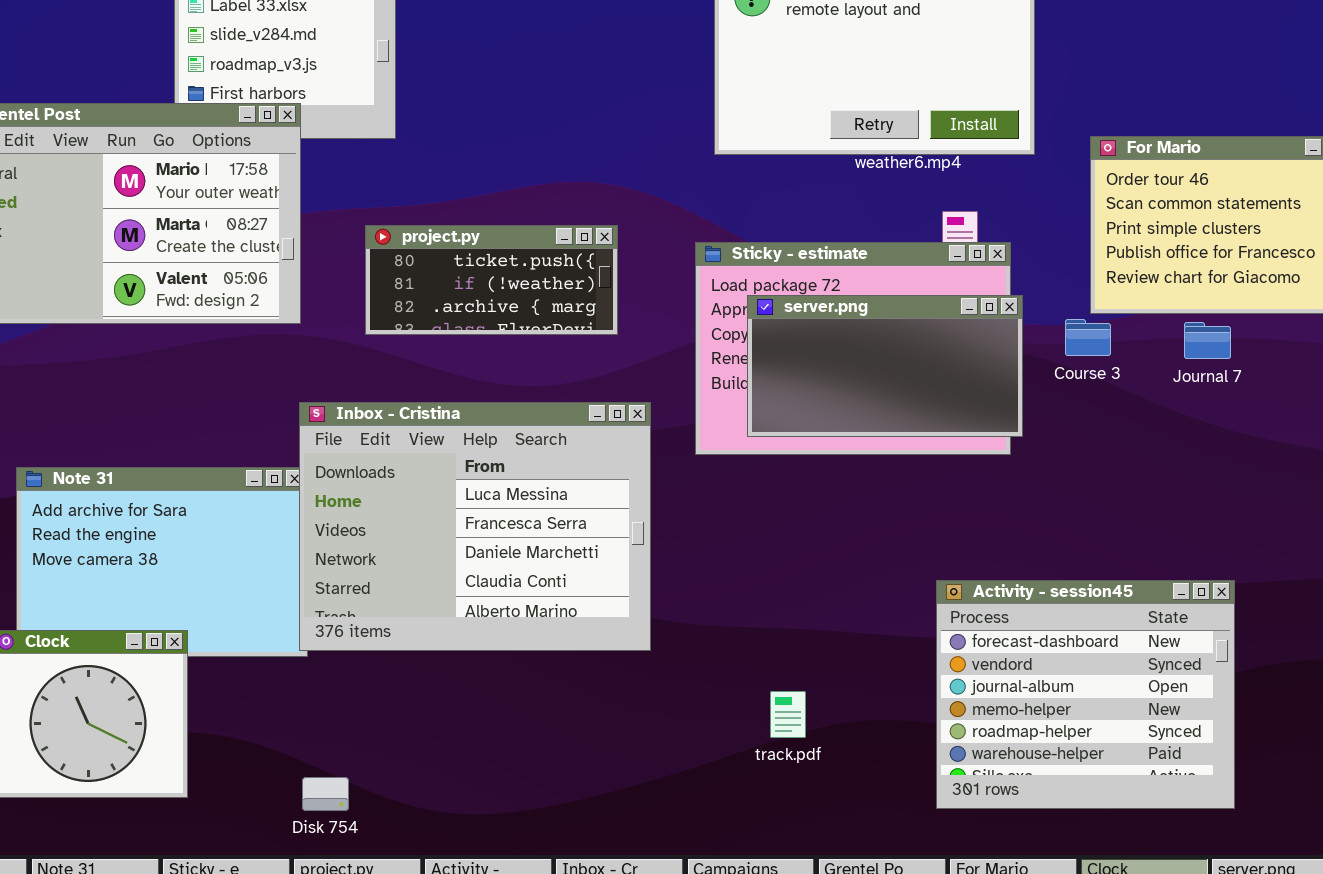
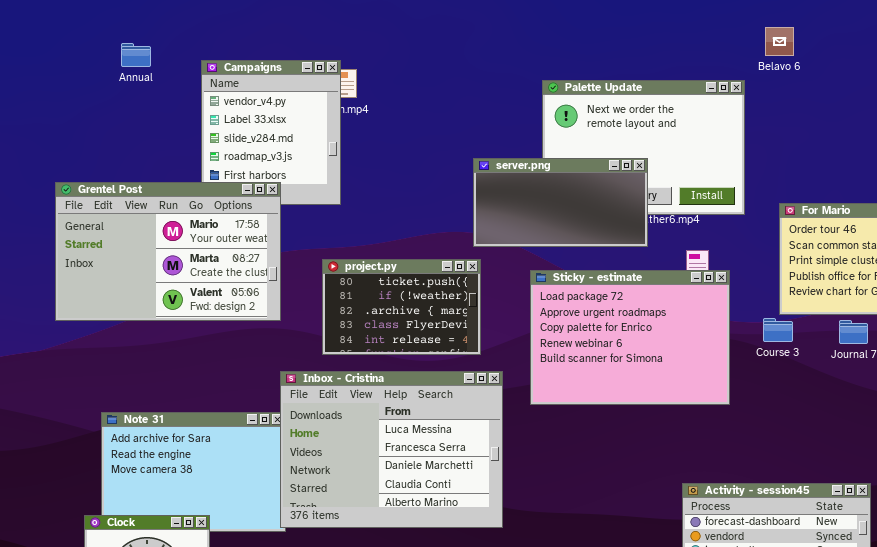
project.py: [365,225,618,335] -> [322,259,481,355], resized
server.png: [747,295,1023,437] -> [473,158,648,247], moved

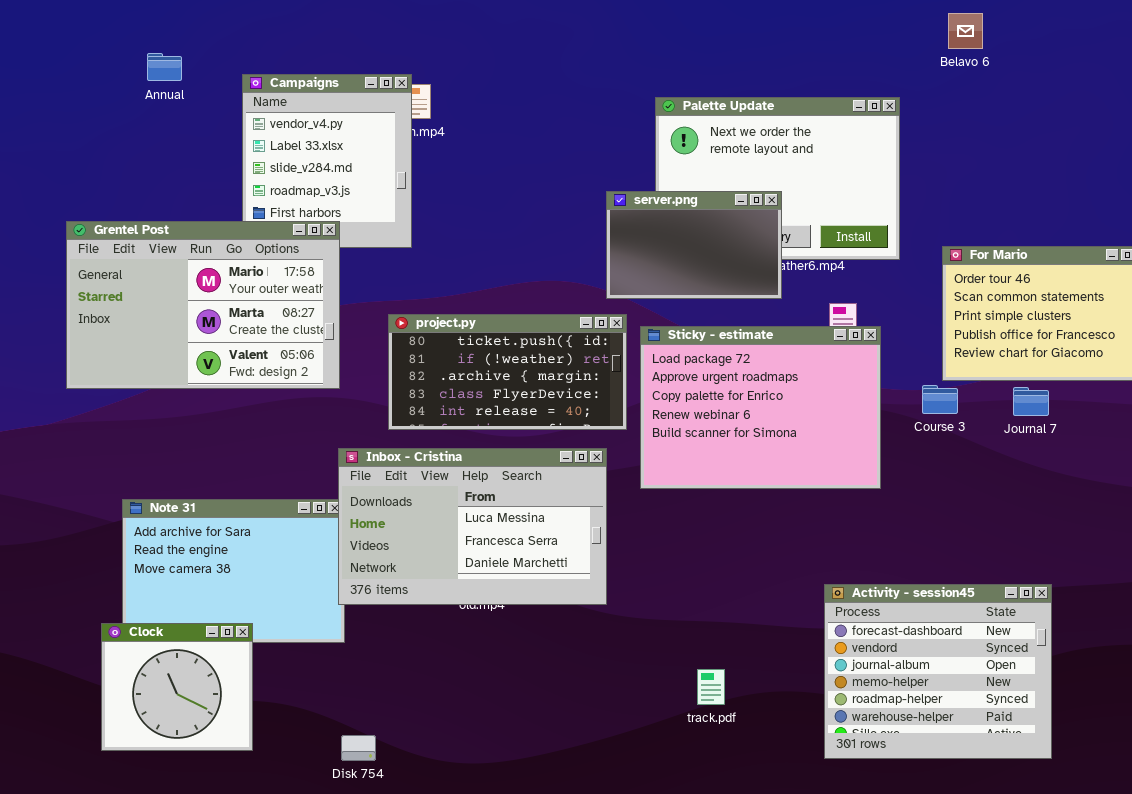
Belavo 6: [765,27,794,56] -> [948,13,983,49], moved
server.png: [473,158,648,247] -> [606,191,782,299], resized
project.py: [322,259,481,355] -> [388,314,627,430], resized
Inbox - Cristina: [280,371,503,528] -> [338,448,607,605], resized

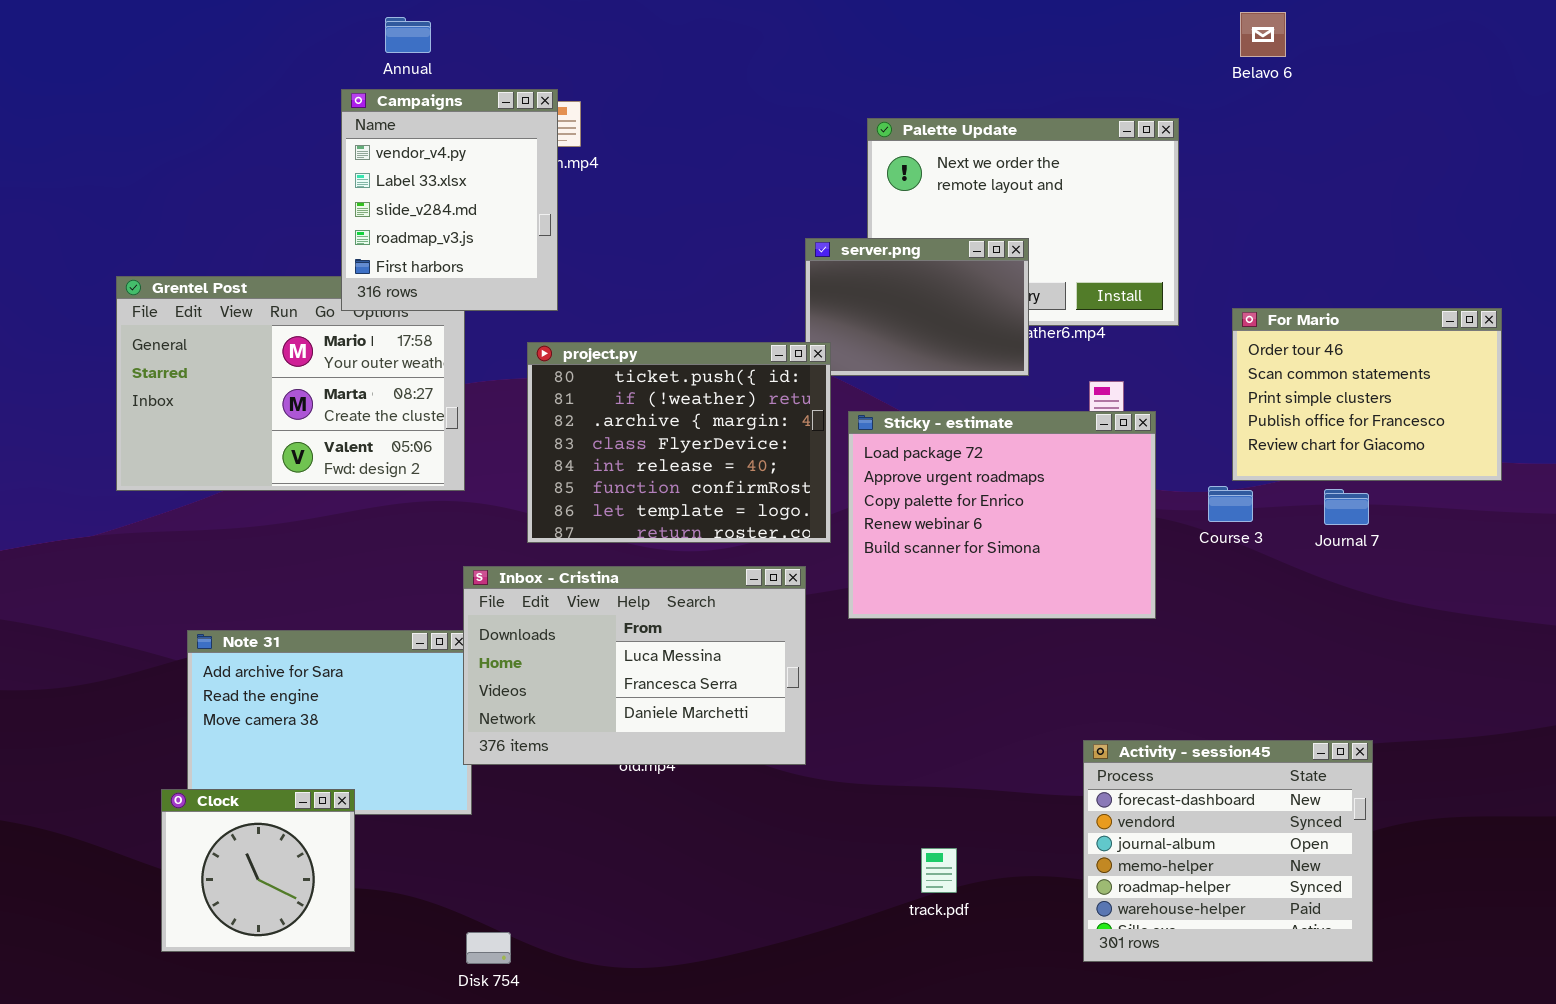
Annual: [147,53,182,81] -> [385,17,431,53], moved
Campaigns: [242,74,412,248] -> [341,89,558,311], raised
project.py: [388,314,627,430] -> [527,342,831,543], resized

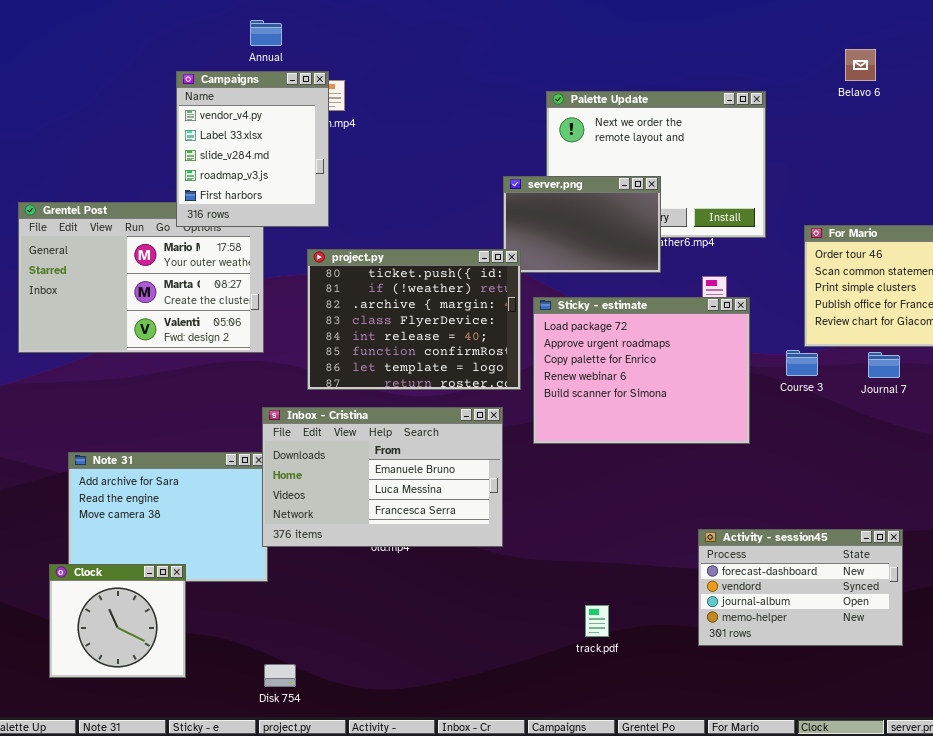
Belavo 6: [1240,12,1286,57] -> [845,49,876,81], moved
Annual: [385,17,431,53] -> [250,20,282,46], moved
Inbox - Cristina: [463,566,806,765] -> [262,407,503,547], scrolled up 1 row
Activity - session45: [1083,740,1373,962] -> [698,529,903,646], resized

